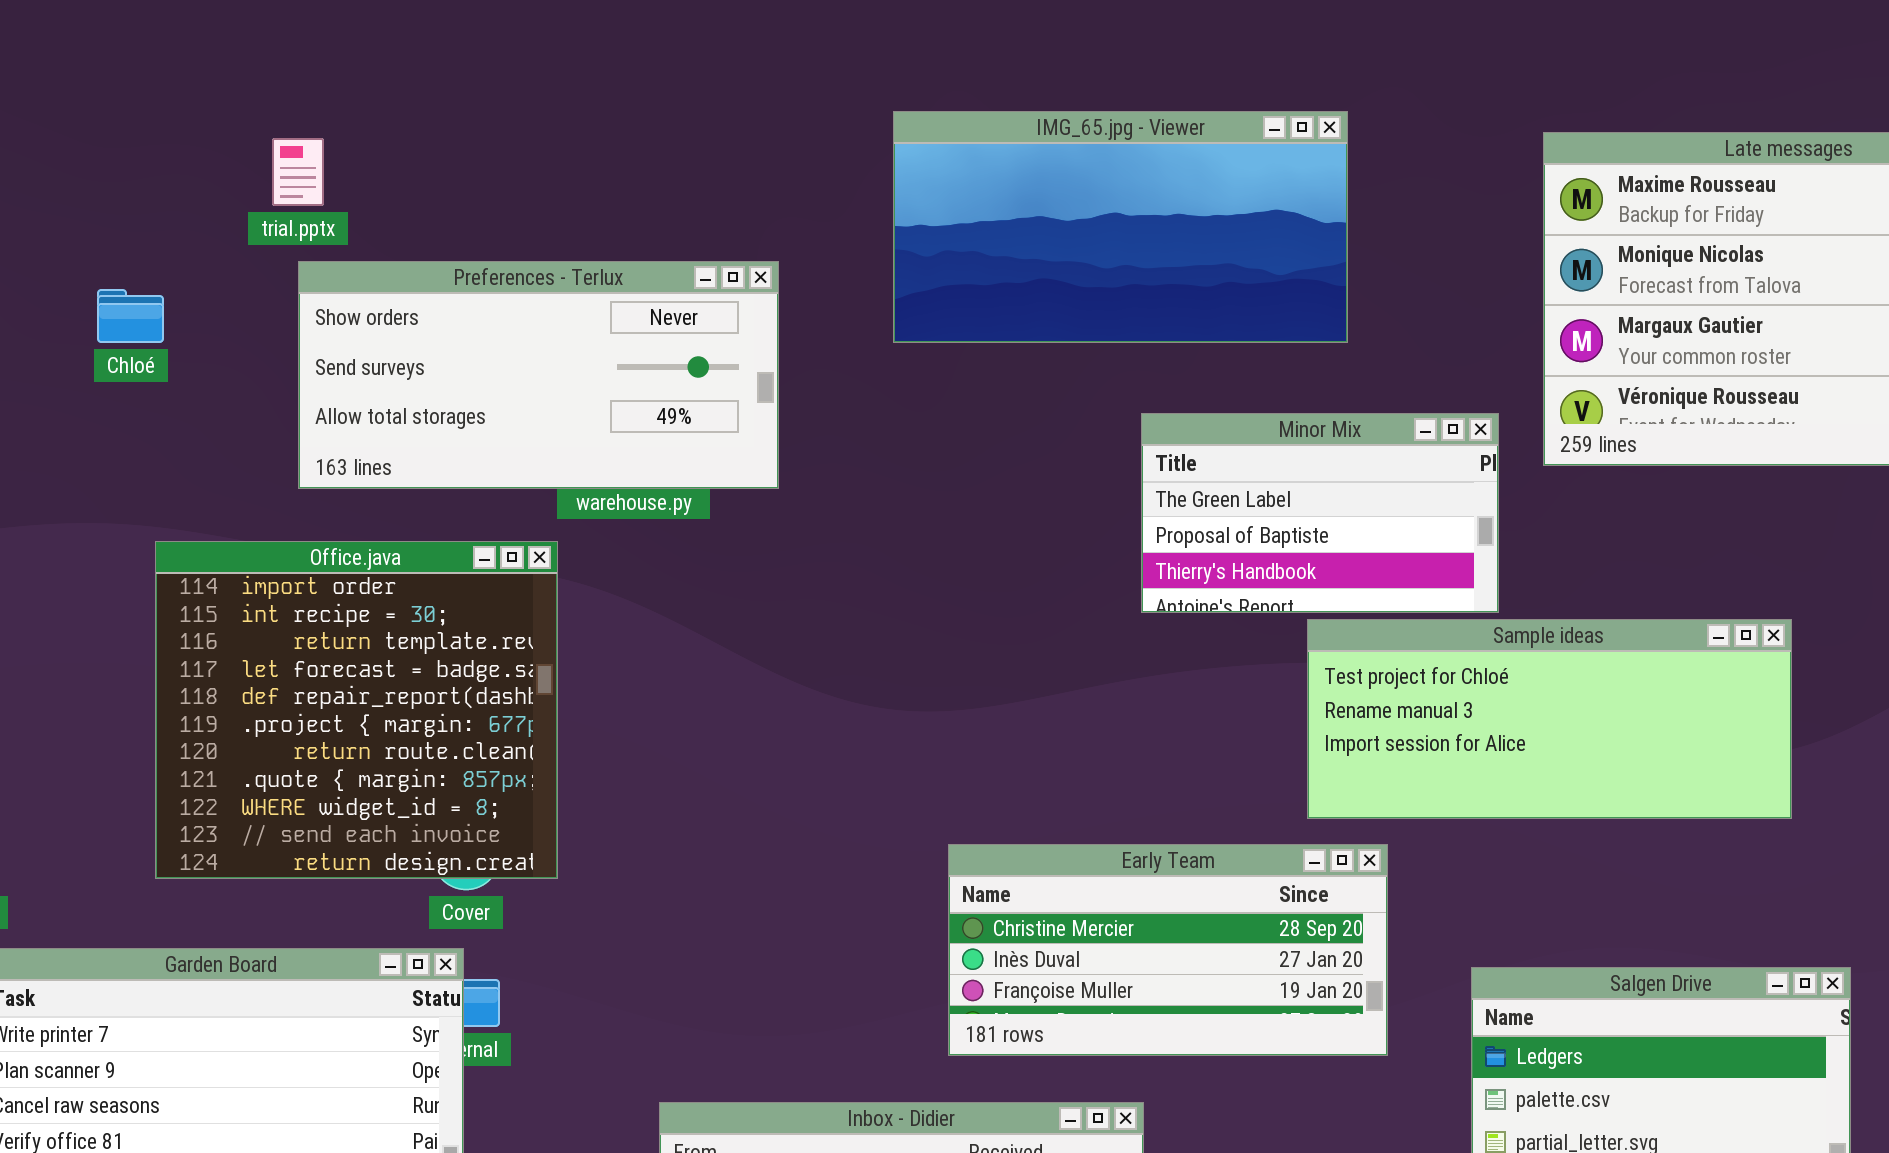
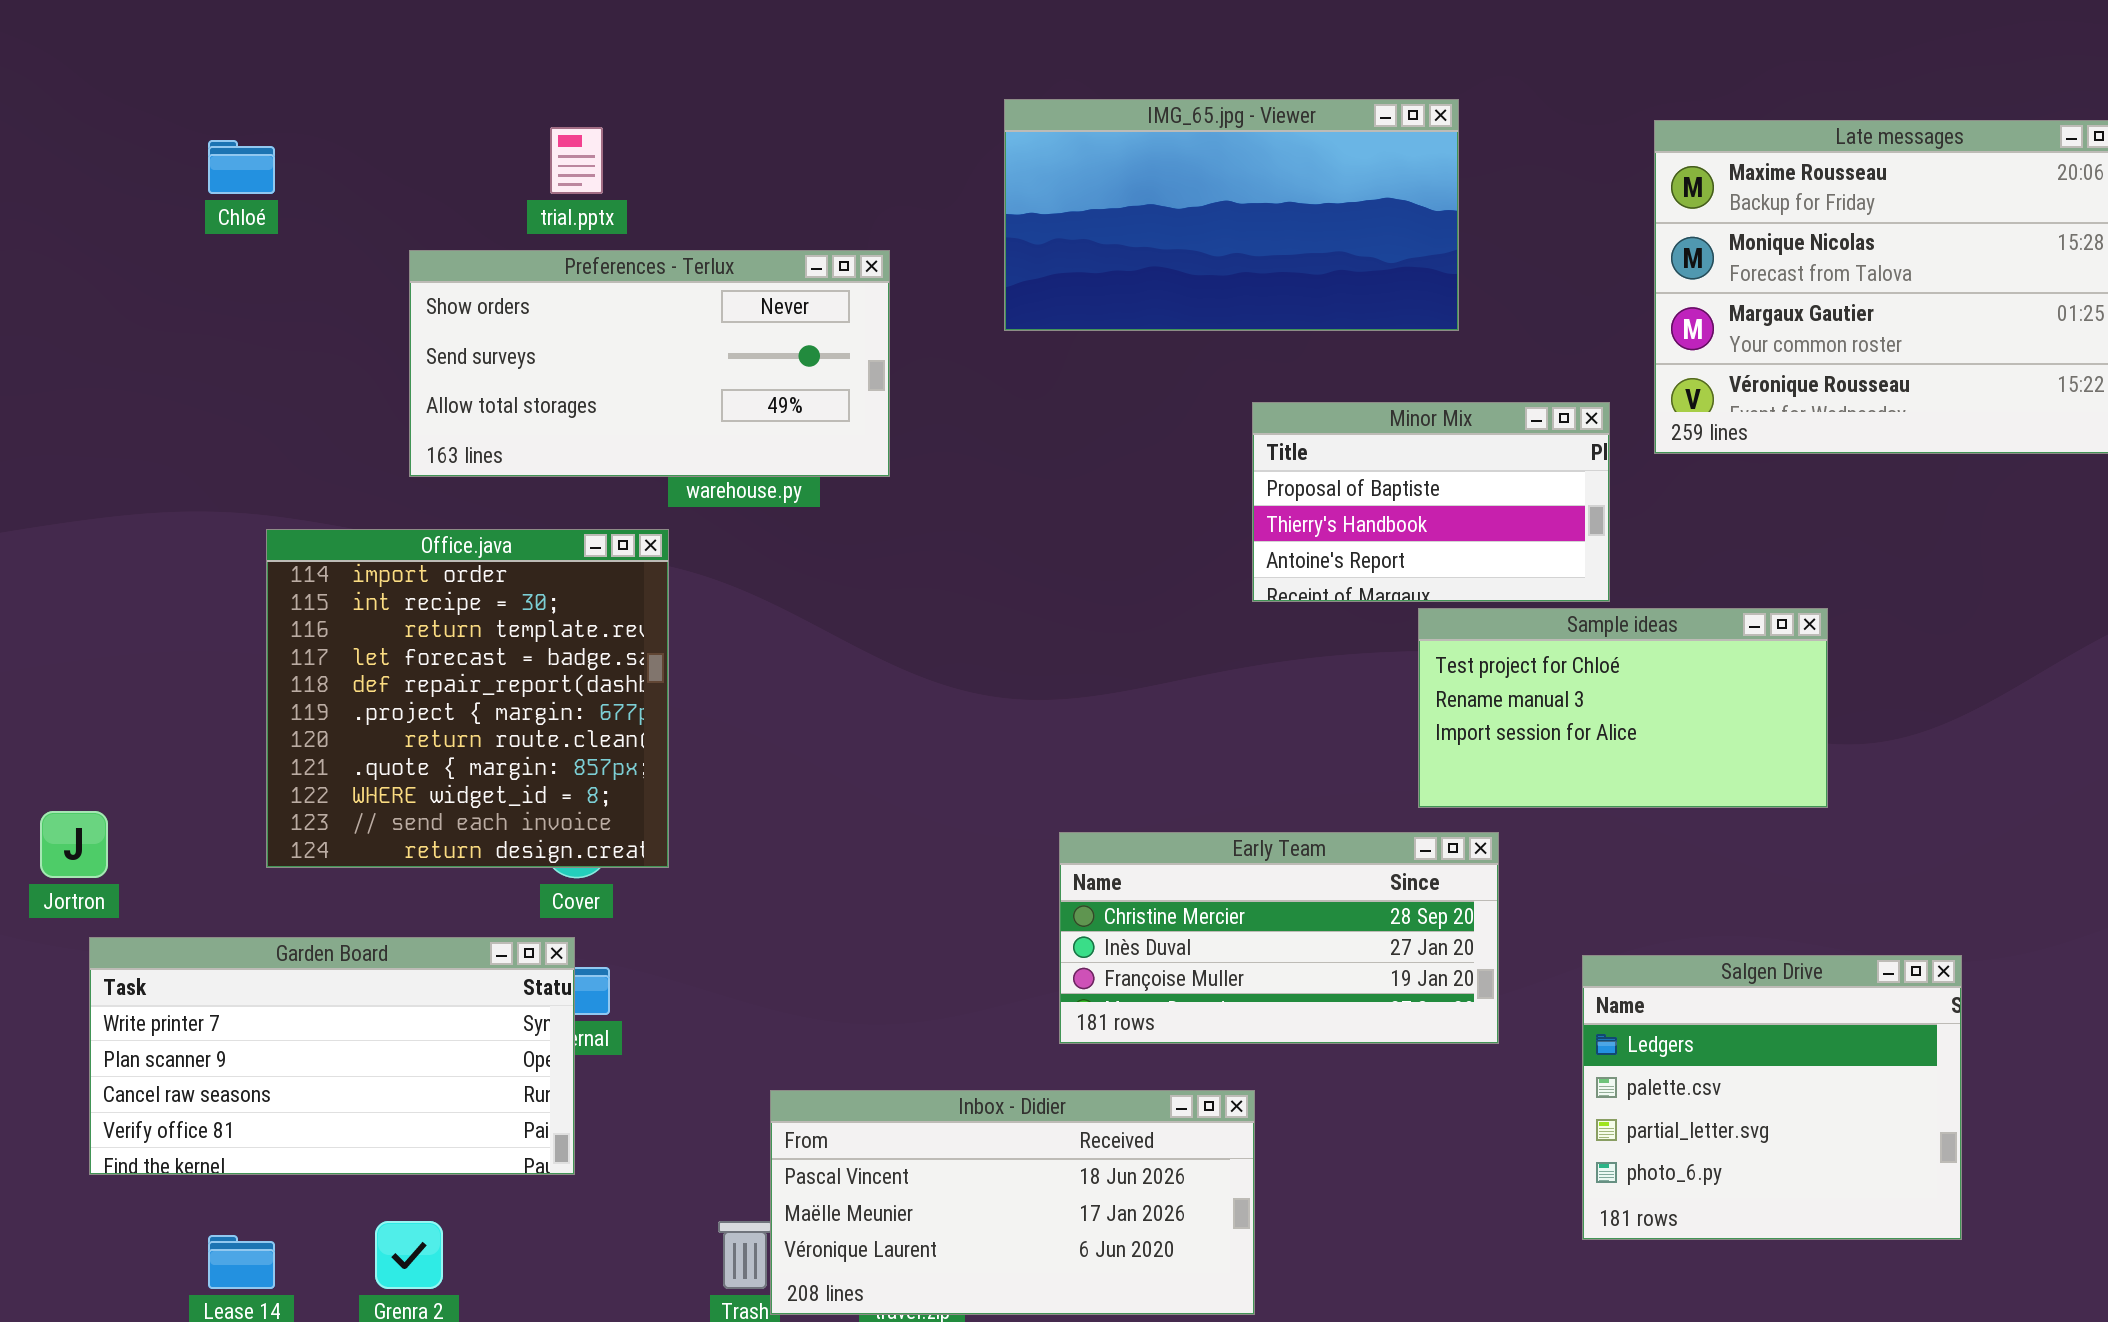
trial.pptx: [272,138,324,206] -> [550,127,603,194], moved
Chloé: [97,289,164,343] -> [208,140,275,194], moved
Minor Mix: [1141,413,1499,613] -> [1252,402,1610,602], scrolled down 1 row
Sample ideas: [1307,619,1792,819] -> [1418,608,1828,808], resized

